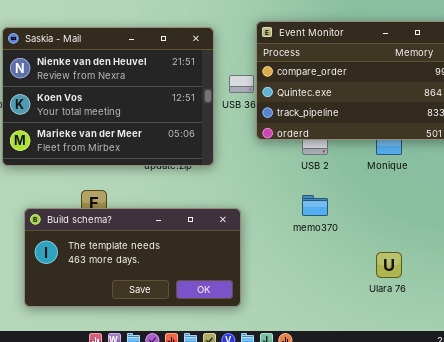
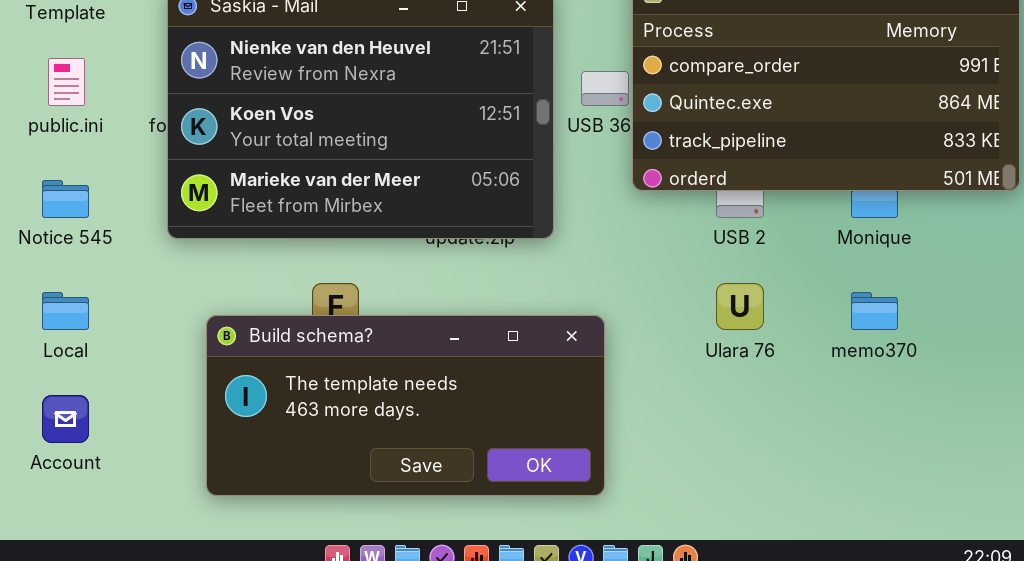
memo370: [302,195,328,216] -> [851,292,898,330], moved
Ulara 76: [376,252,402,278] -> [716,283,764,330], moved

